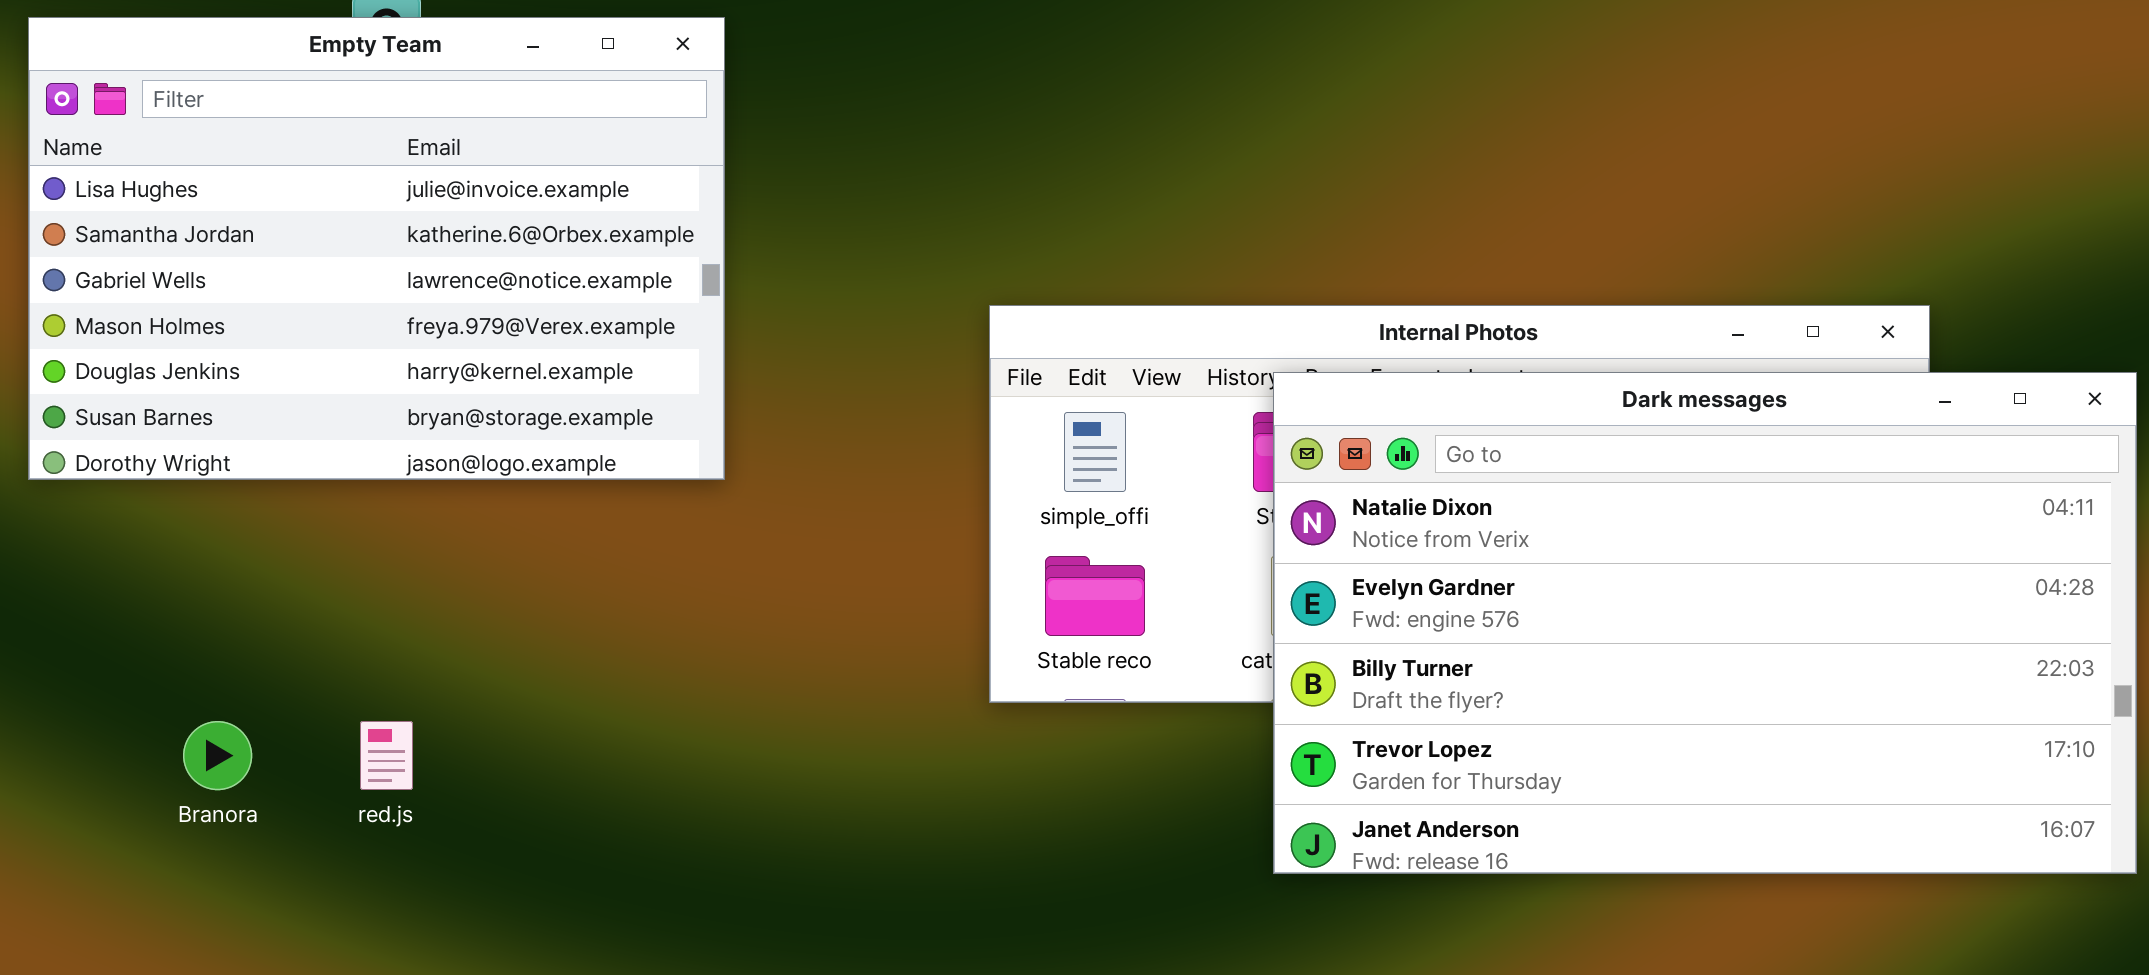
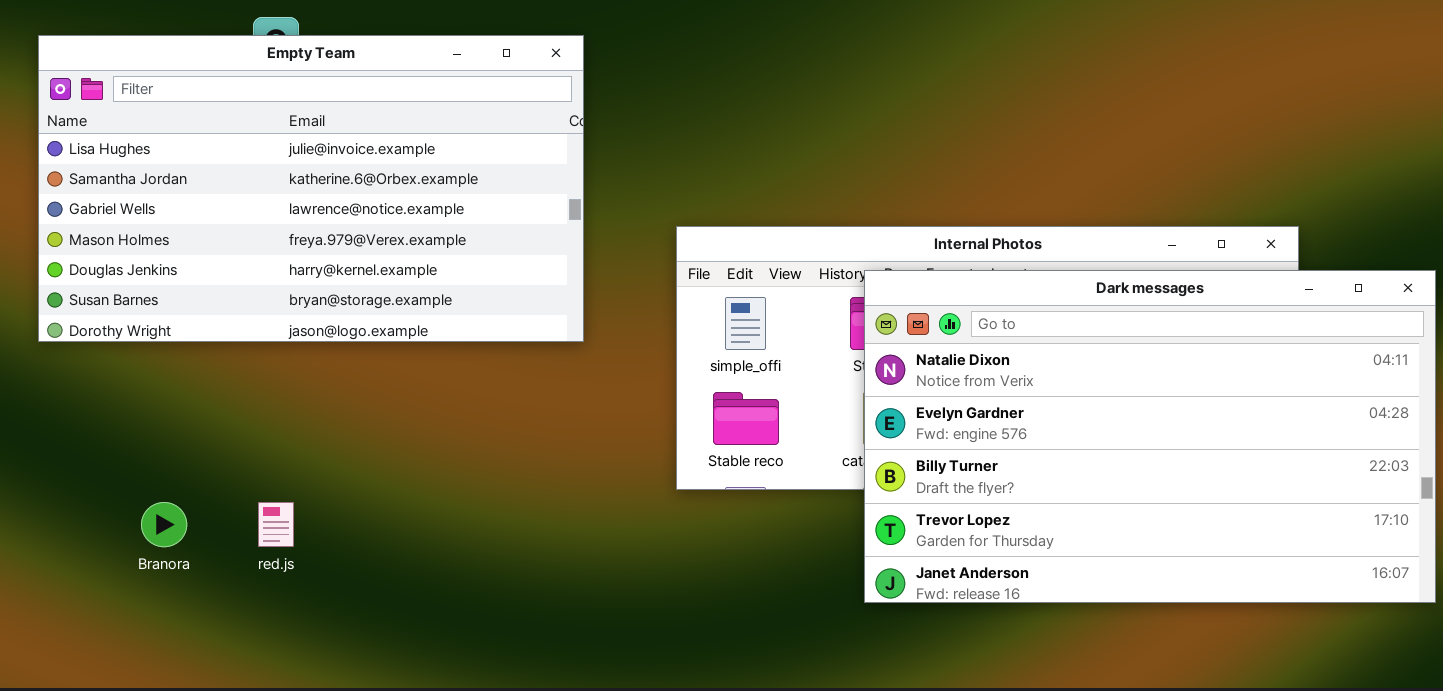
Empty Team: [28,17,725,480] -> [38,35,584,342], resized

